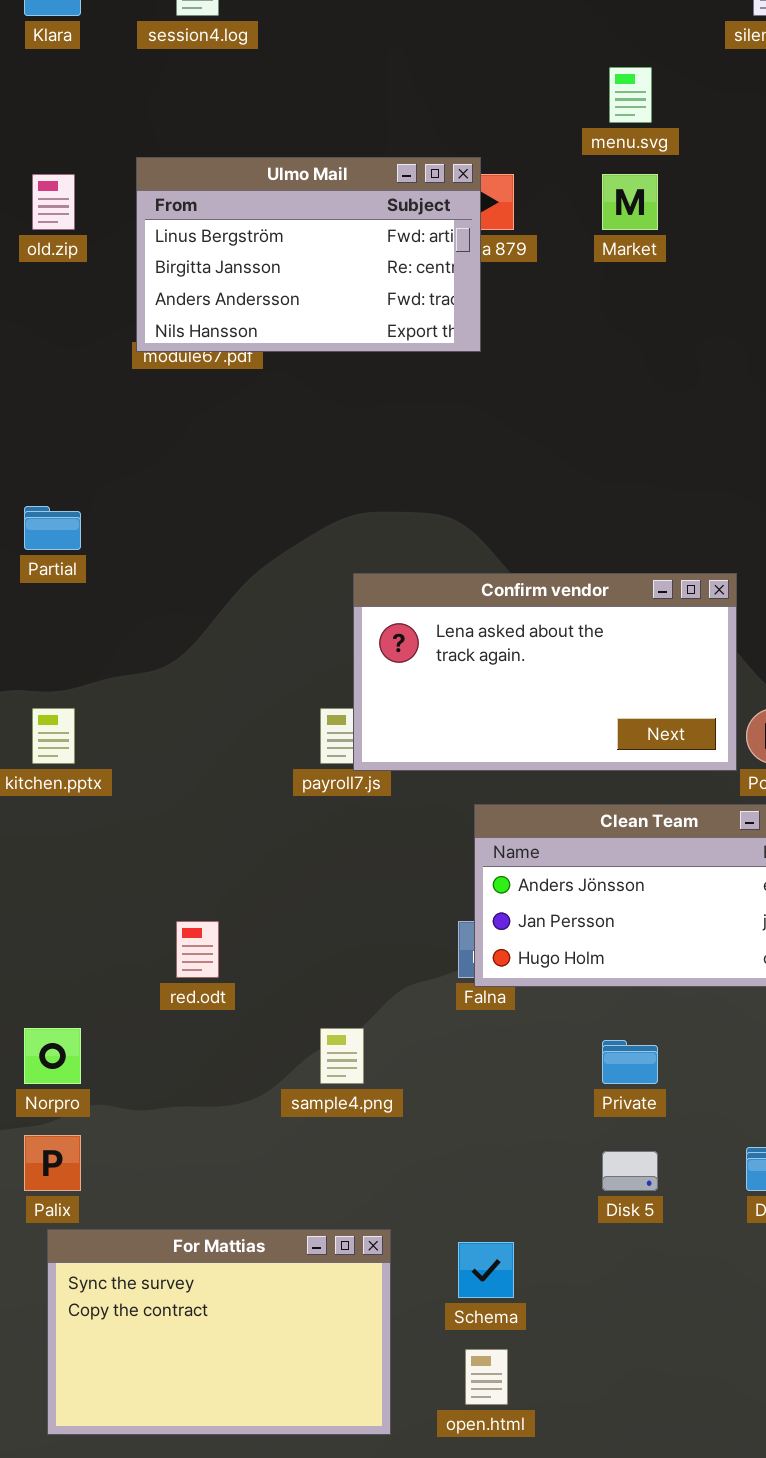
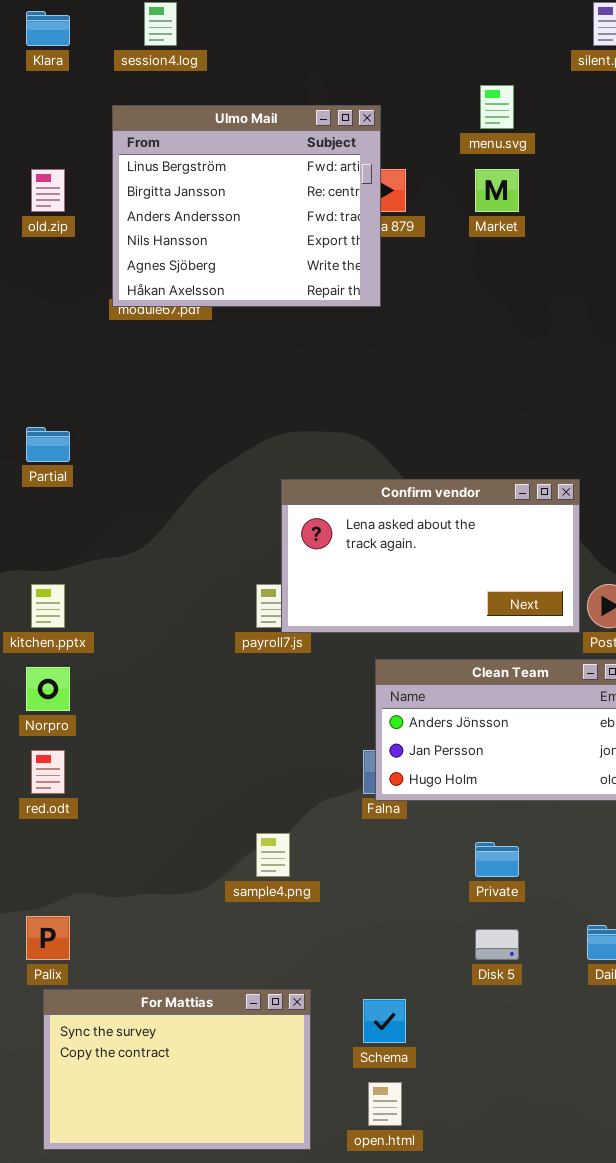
Ulmo Mail: [136,157,481,352] -> [112,105,381,307], resized
red.odt: [176,921,219,978] -> [31,750,65,794], moved
Norpro: [24,1028,81,1084] -> [26,667,70,711], moved

